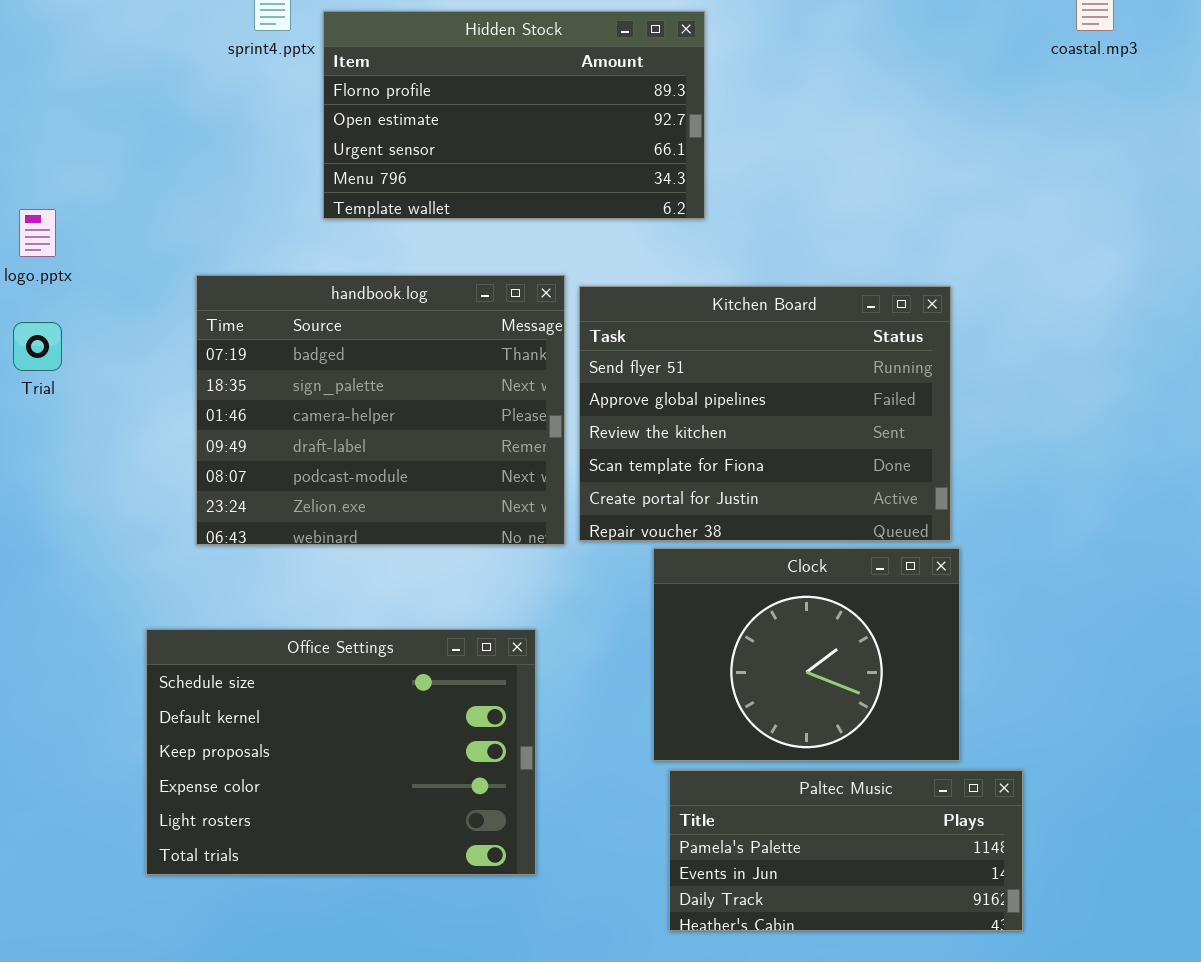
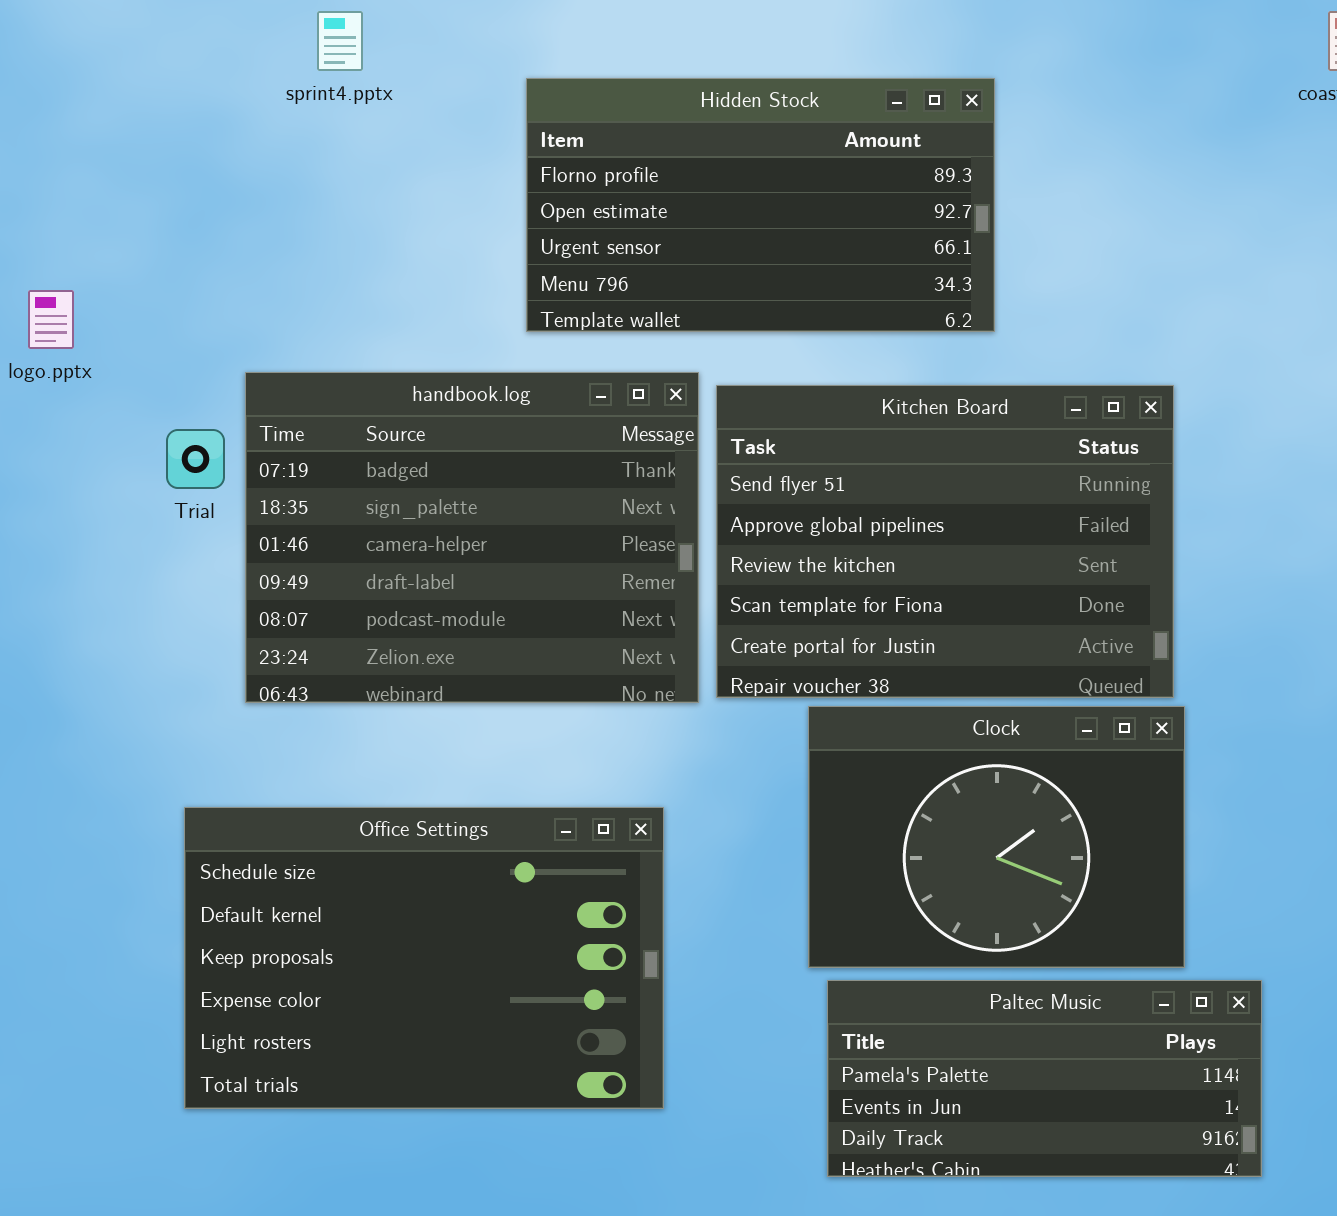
Hidden Stock: [323,11,705,219] -> [526,78,995,332], moved
Trial: [13,322,62,371] -> [166,429,225,489], moved

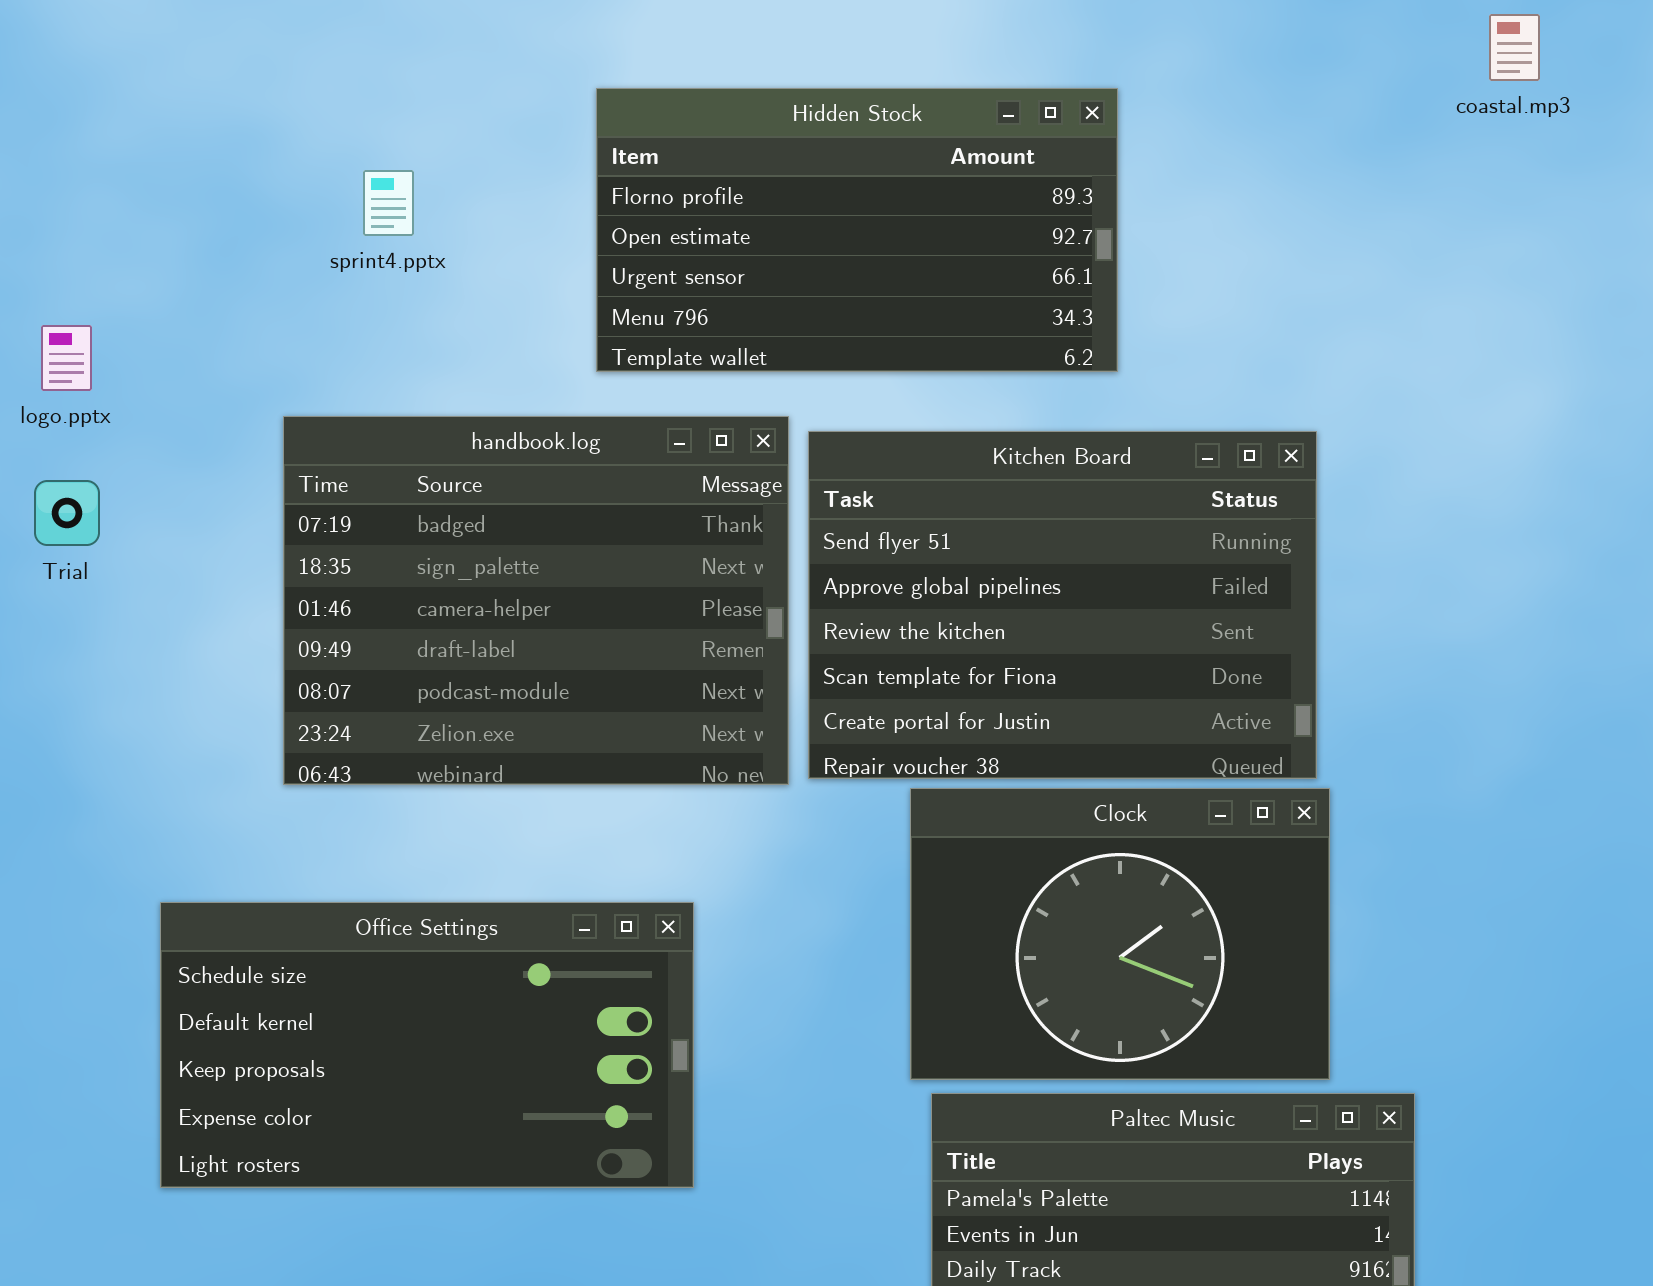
sprint4.pptx: [317,11,363,71] -> [363,170,414,236], moved
Trial: [166,429,225,489] -> [34,480,100,546], moved
Office Settings: [184,807,664,1109] -> [160,902,694,1188], moved, resized

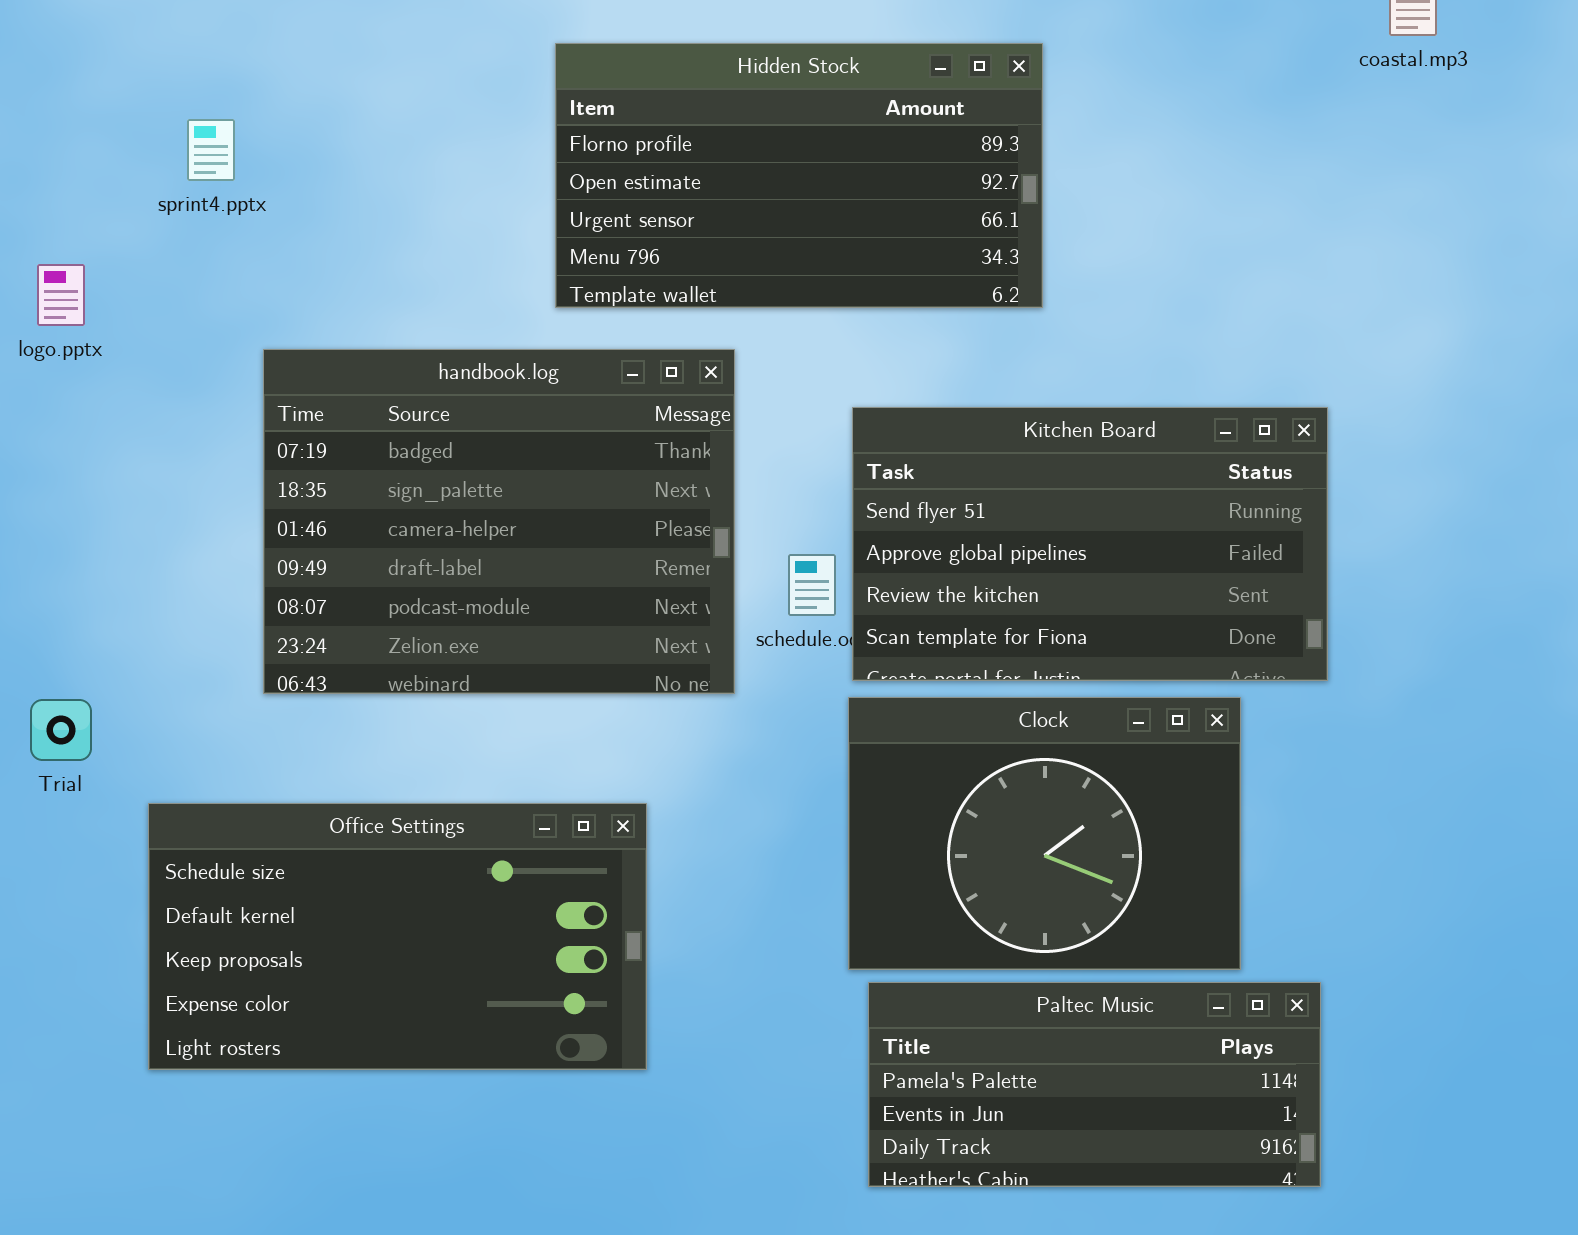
sprint4.pptx: [363,170,414,236] -> [187,119,235,181], moved
Kitchen Board: [808,431,1317,779] -> [852,407,1328,681], moved, resized
Trial: [34,480,100,546] -> [30,699,92,761], moved

